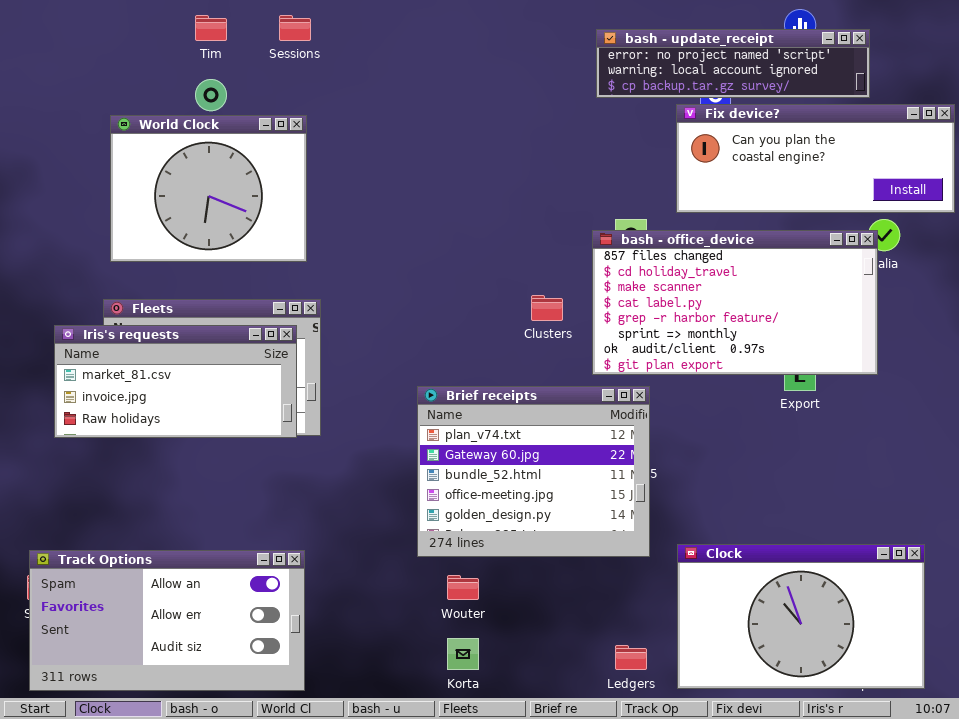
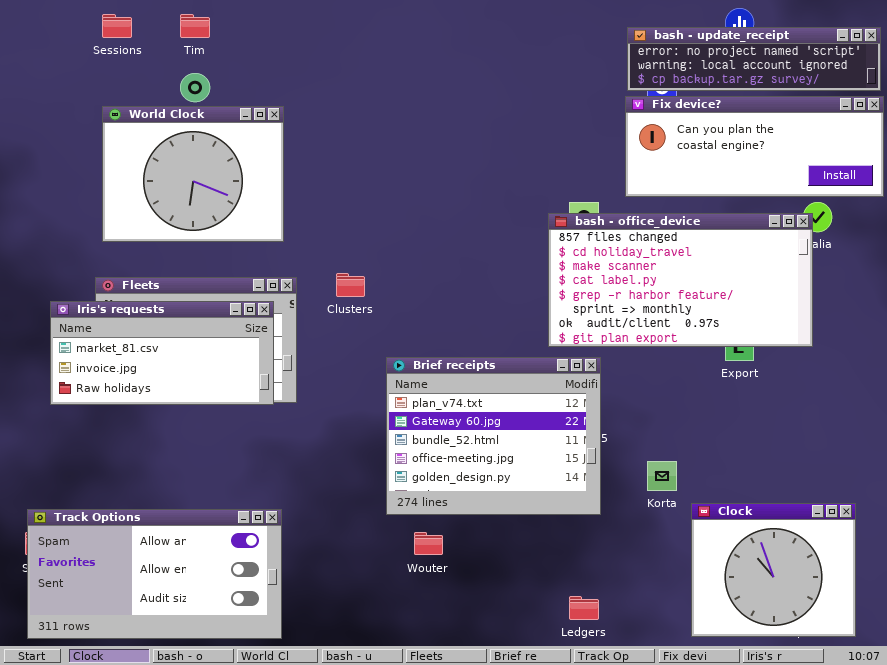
Sessions: [279,15,311,41] -> [102,14,132,38], moved
bash - update_receipt: [596,29,870,98] -> [627,27,881,91], moved
Clusters: [531,295,563,321] -> [336,273,365,297], moved
Clock: [677,544,925,689] -> [691,503,856,637], resized
Korta: [447,638,479,670] -> [647,461,677,491], moved

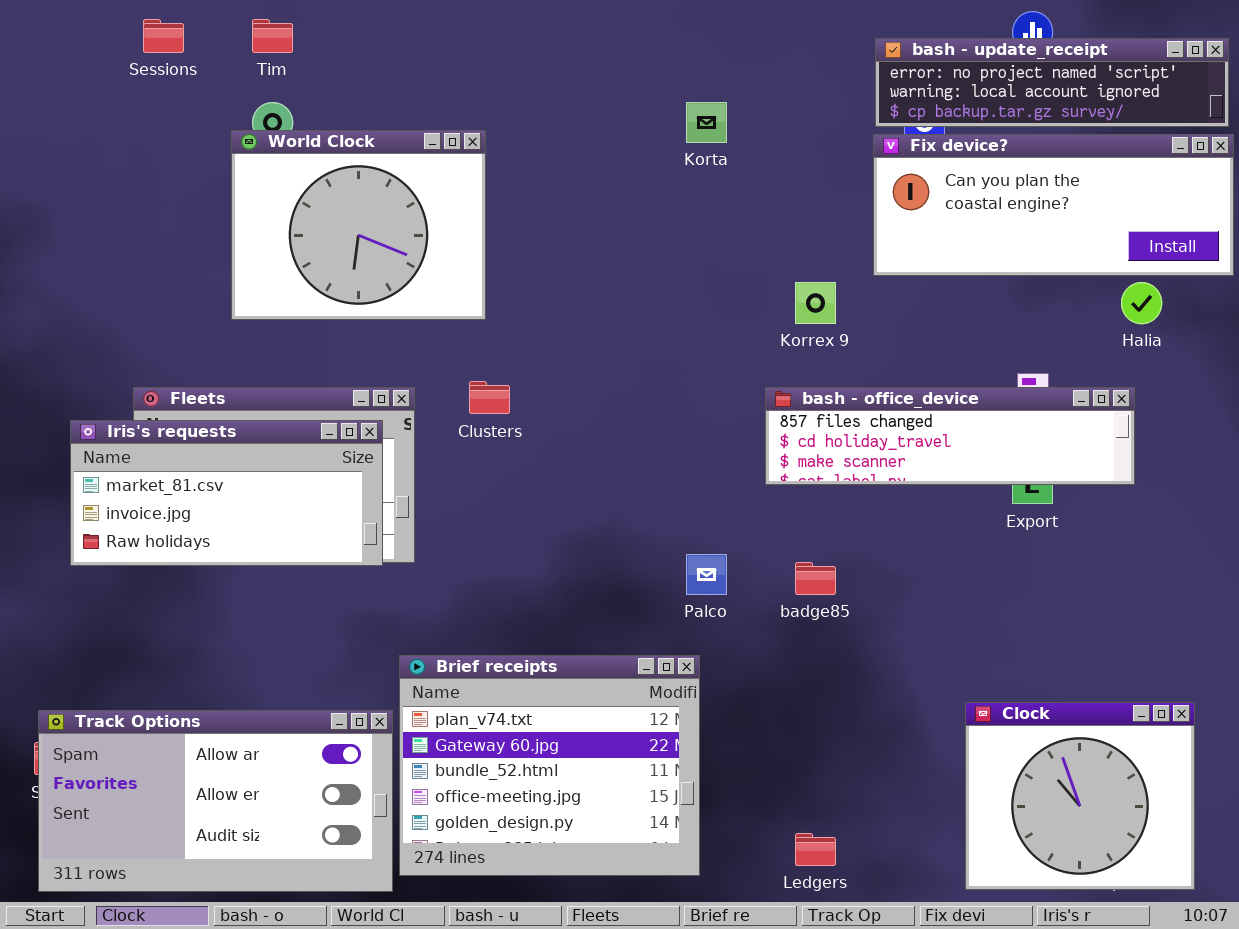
World Clock: [102,106,284,242] -> [231,130,486,320], moved
bash - office_device: [548,213,813,347] -> [765,387,1135,485], resized
Brief receipts: [386,357,601,515] -> [399,655,700,876], moved
Korta: [647,461,677,491] -> [686,102,727,143], moved

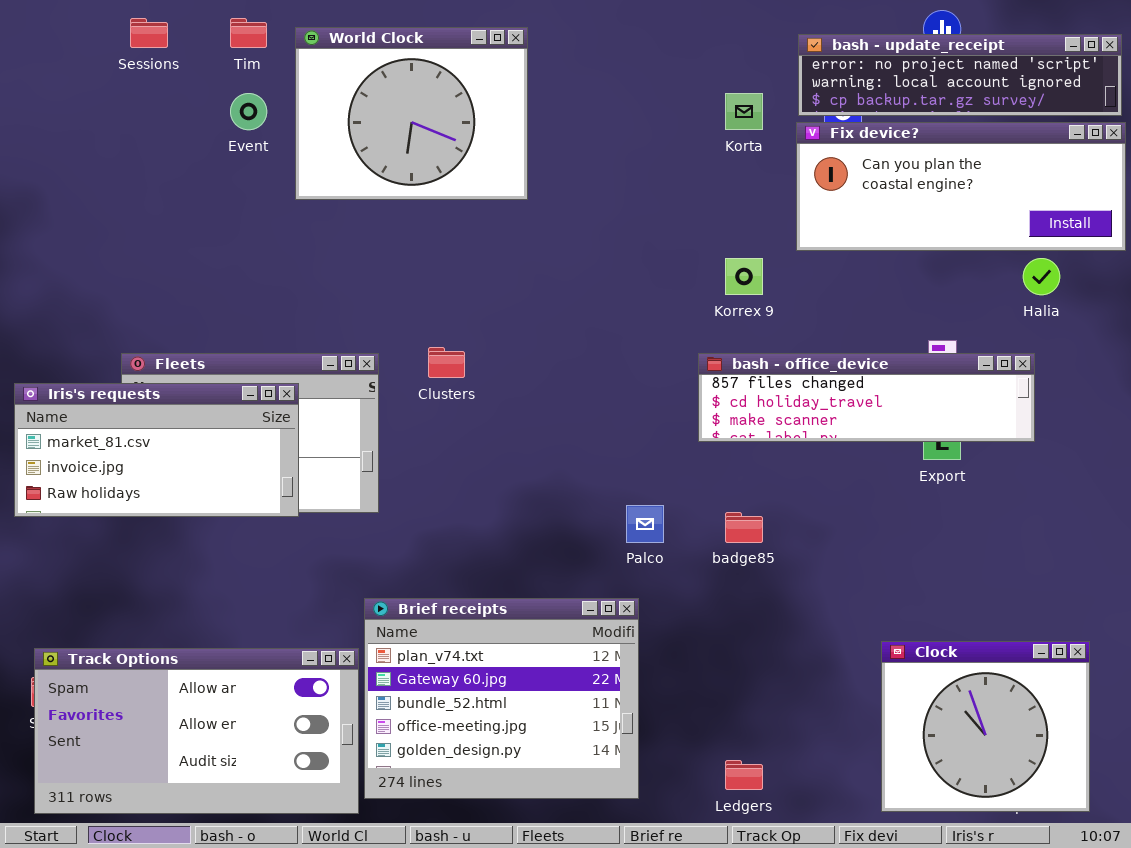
Korta: [686,102,727,143] -> [725,93,763,130], moved
World Clock: [231,130,486,320] -> [295,27,528,200], moved
Iris's requests: [70,420,383,566] -> [14,383,299,517], moved

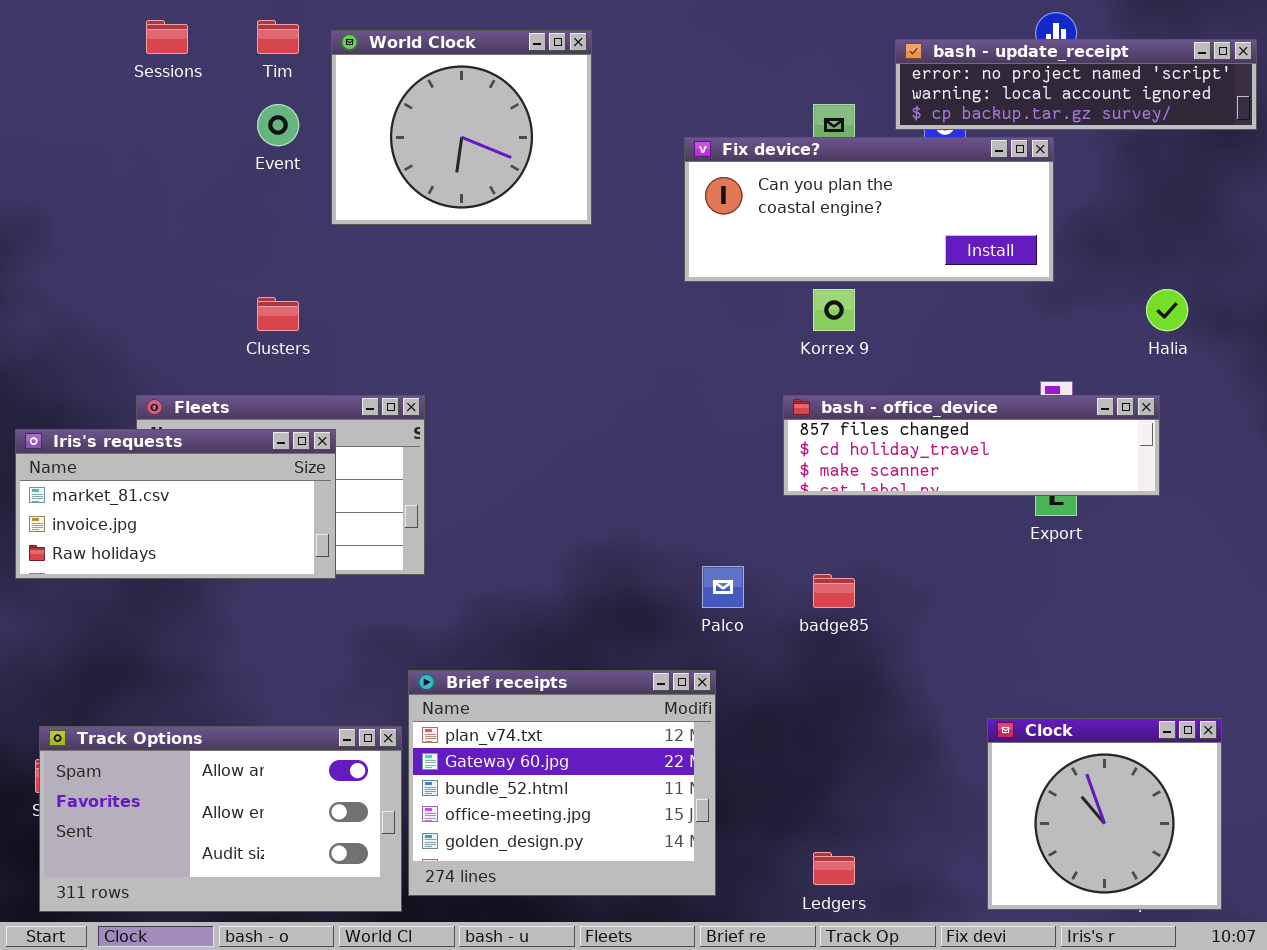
Fix device?: [796,122,1126,251] -> [684,137,1054,282], moved
Clusters: [428,347,465,378] -> [257,297,299,331], moved

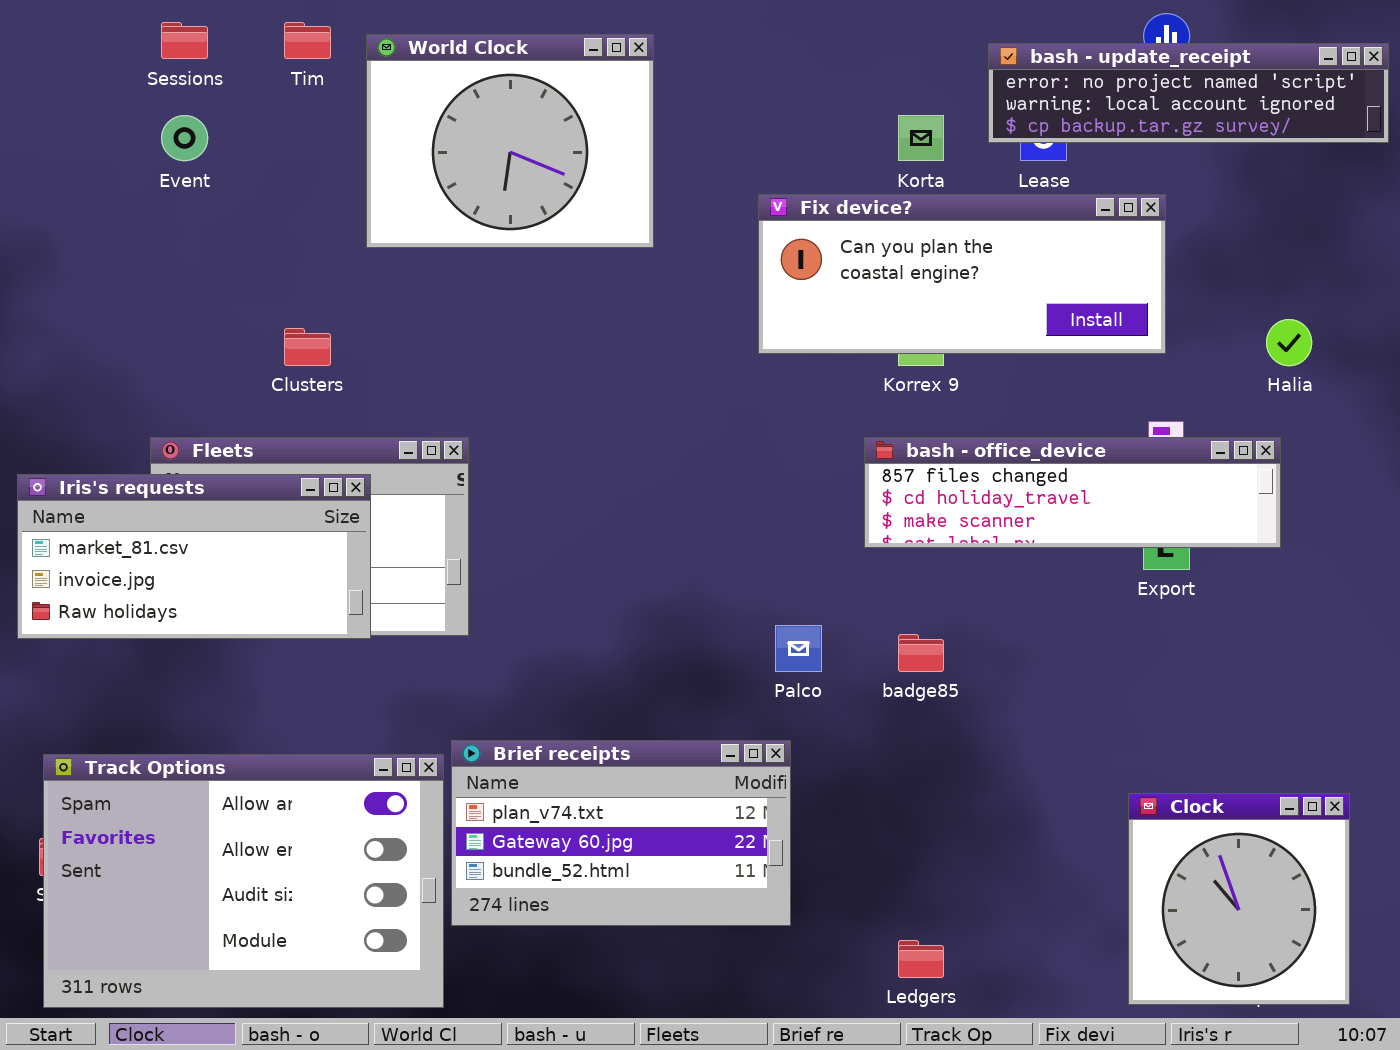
Event: [257,104,299,146] -> [161,115,208,161], moved
Fix device?: [684,137,1054,282] -> [758,194,1166,354], moved
Brief receipts: [408,670,716,896] -> [451,740,791,926], resized
Clock: [987,718,1222,910] -> [1128,793,1350,1005], resized
Track Options: [39,726,402,912] -> [43,754,444,1008], resized

